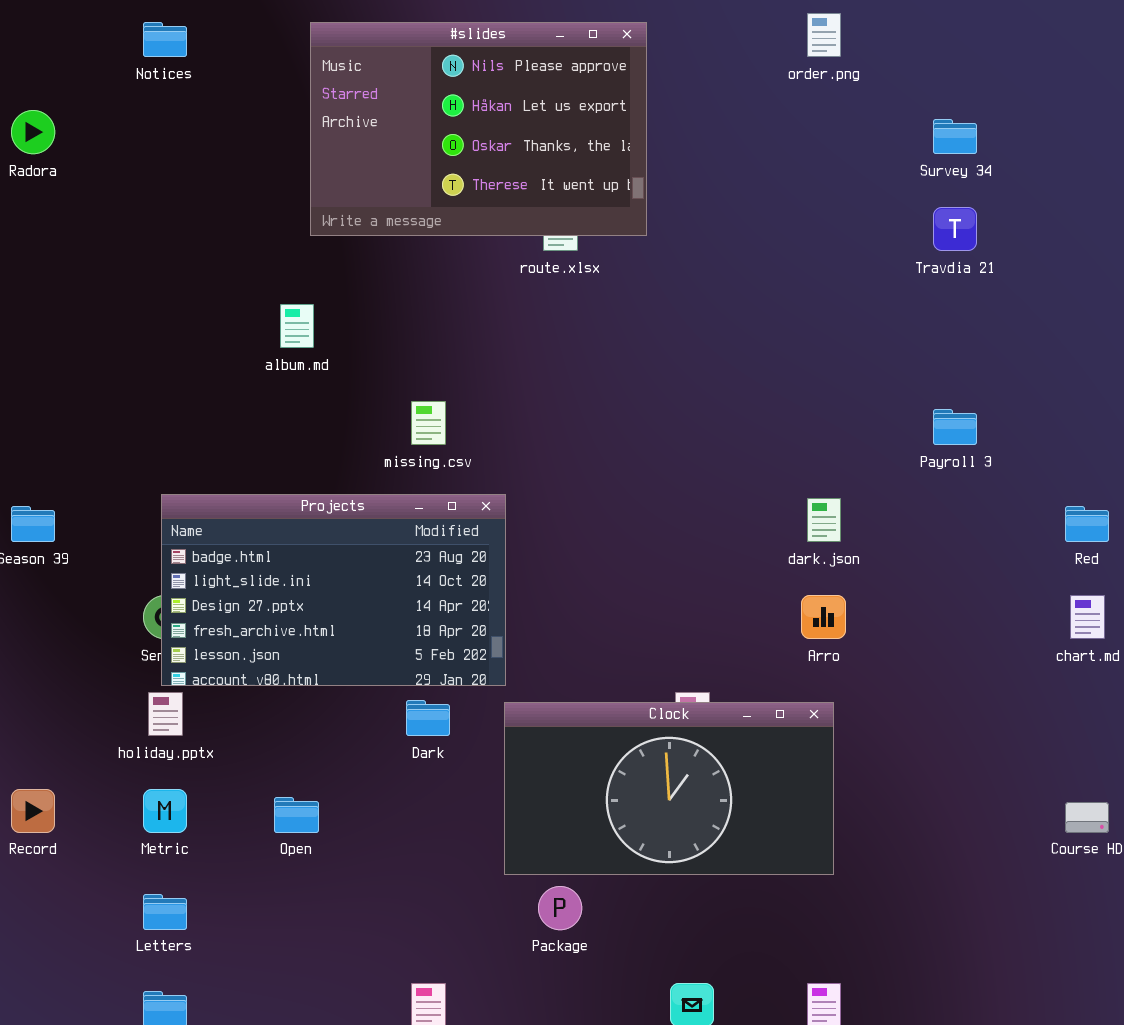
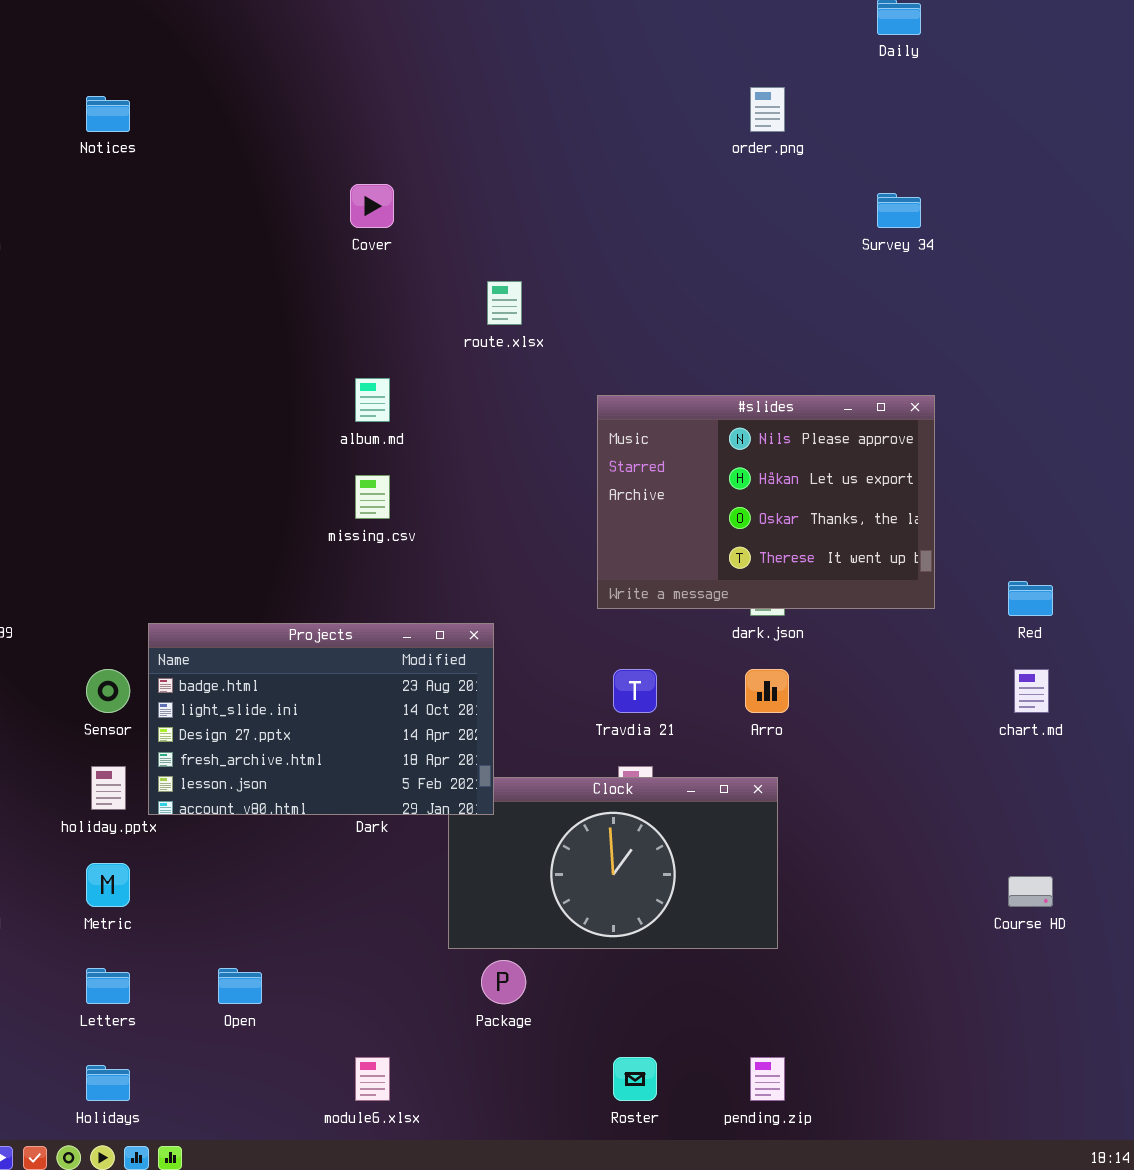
#slides: [310,22,647,236] -> [597,395,935,609], moved
Travdia 21: [933,207,977,251] -> [613,669,657,713], moved
album.md: [280,304,314,348] -> [355,378,390,422], moved
Projects: [161,494,506,686] -> [148,623,494,815], moved
Open: [274,797,319,833] -> [218,968,262,1004], moved

